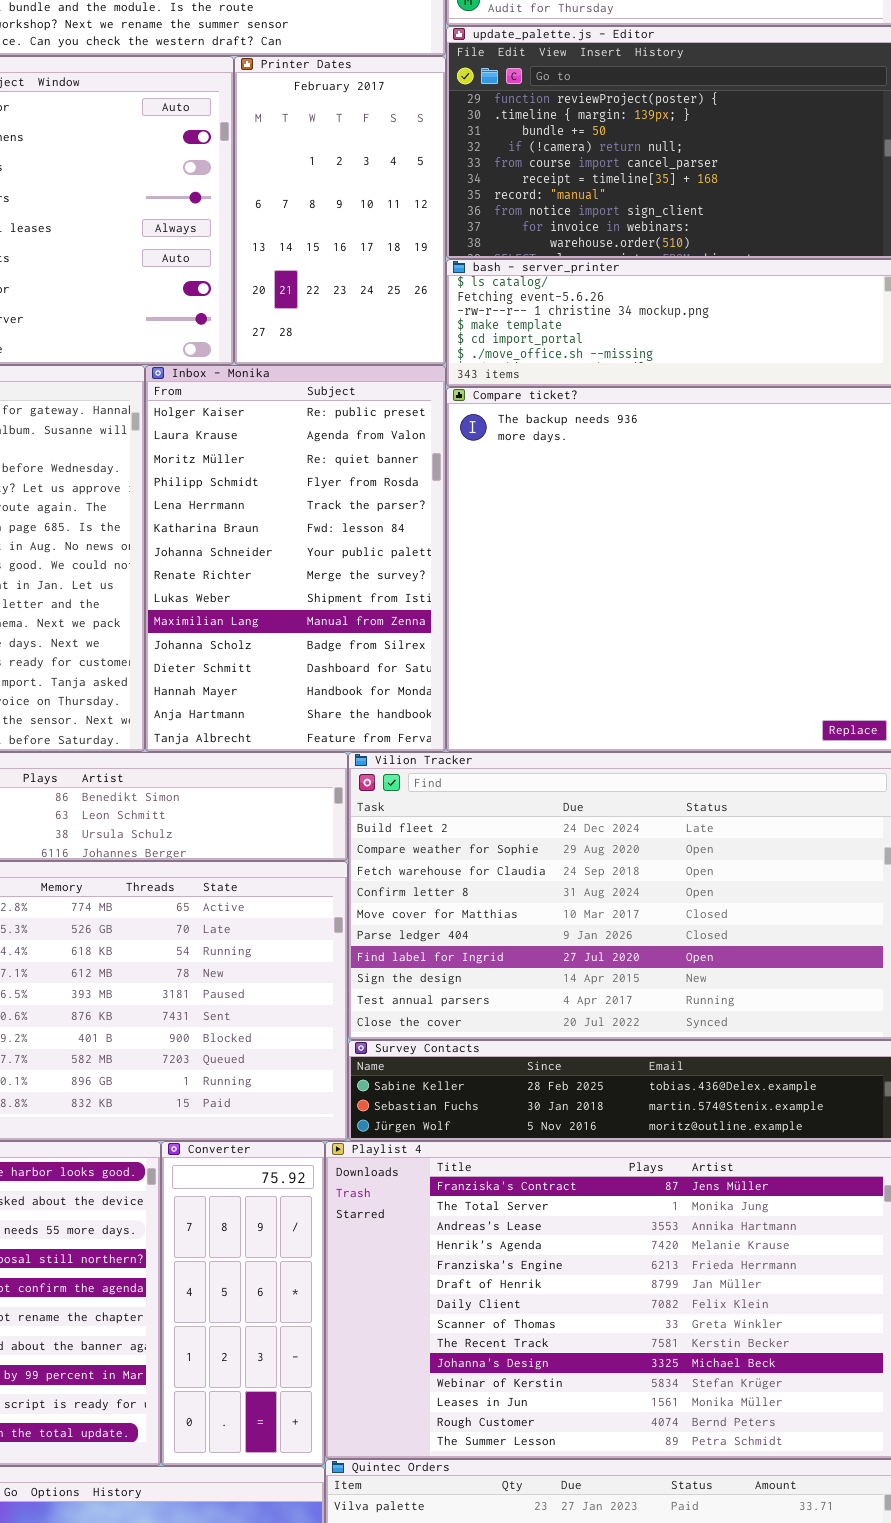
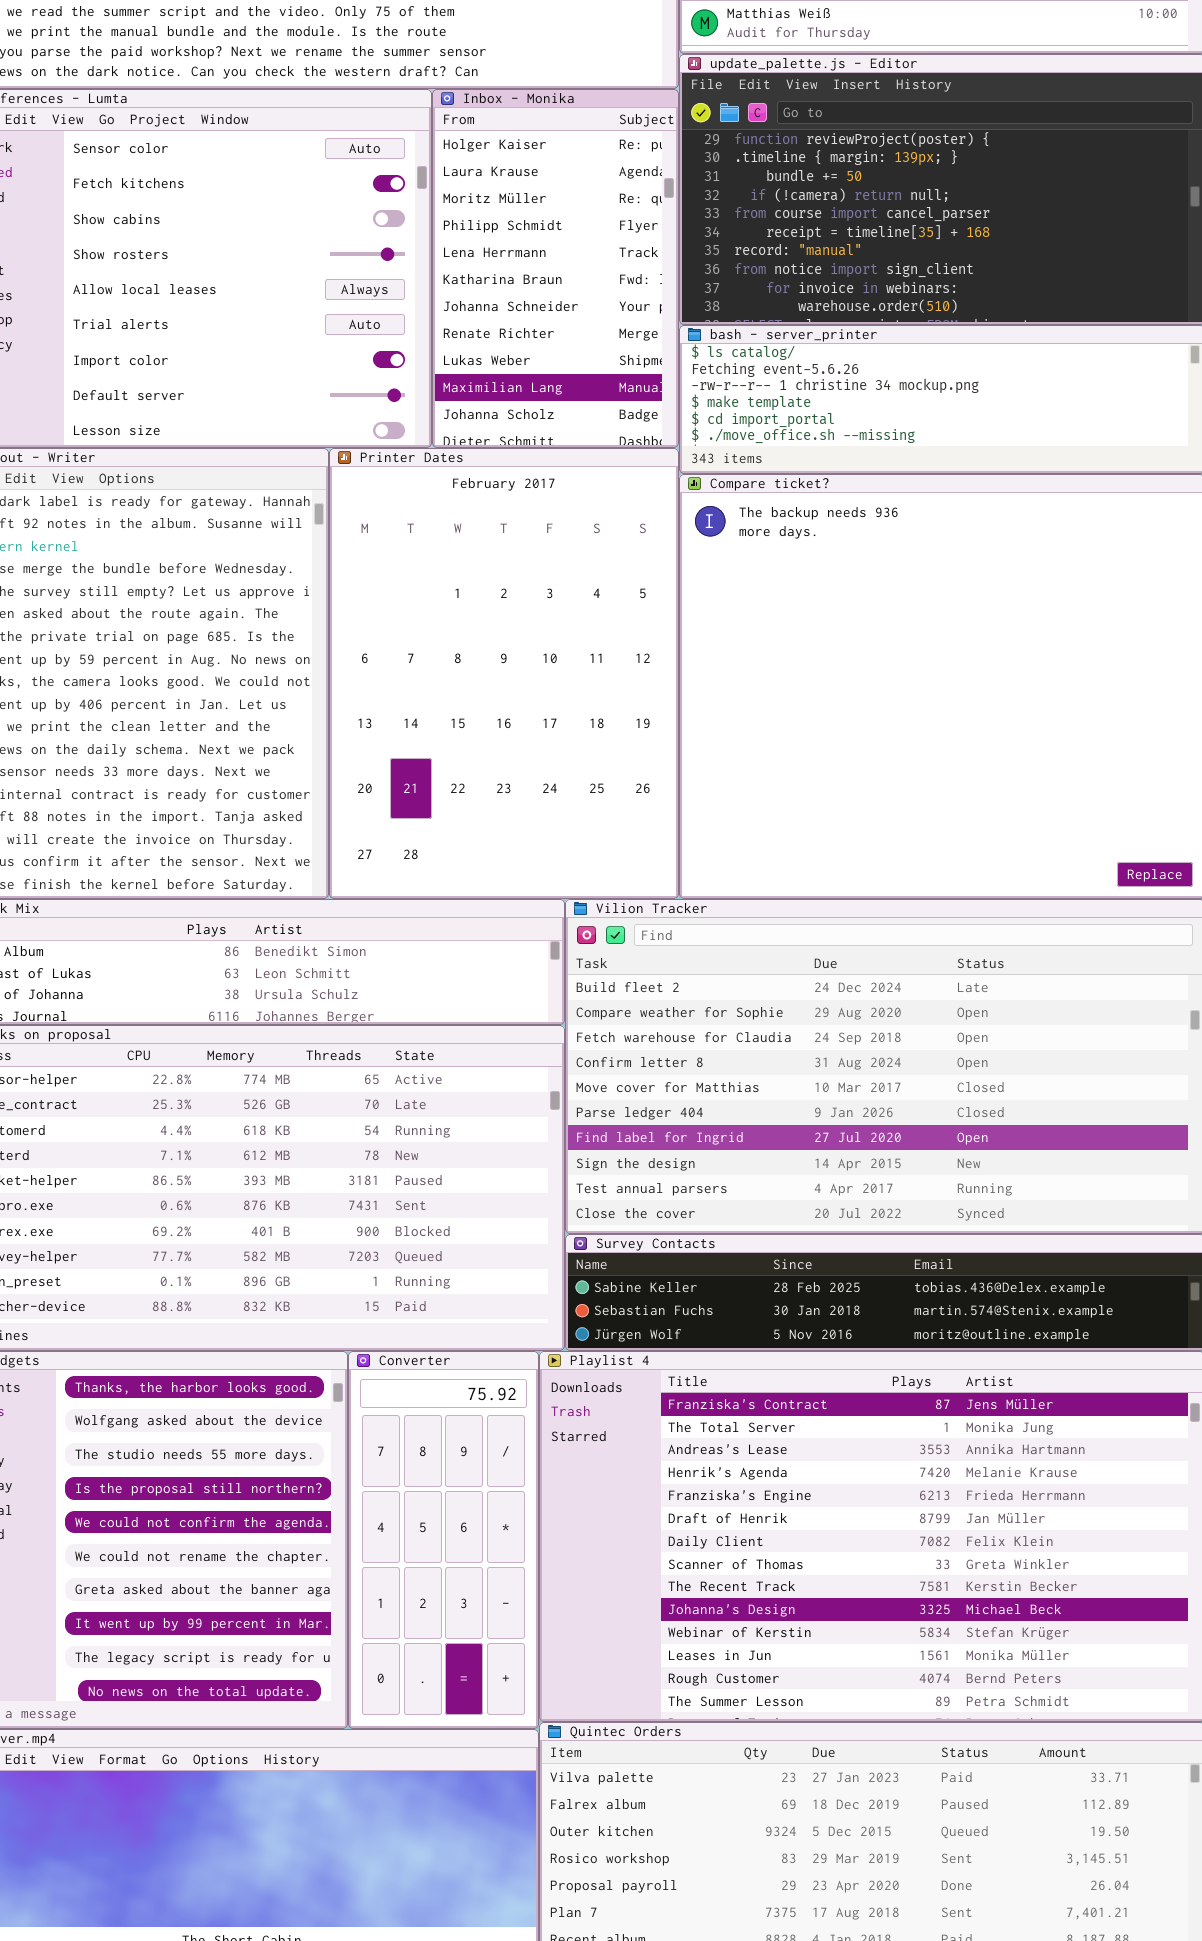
Printer Dates: [234,56,446,365] -> [329,448,679,899], moved, resized
Inbox - Monika: [145,365,446,752] -> [432,89,679,448], moved, resized

